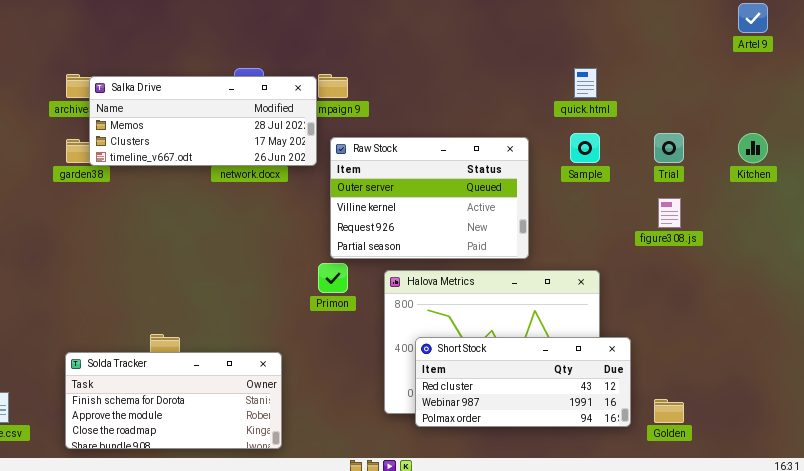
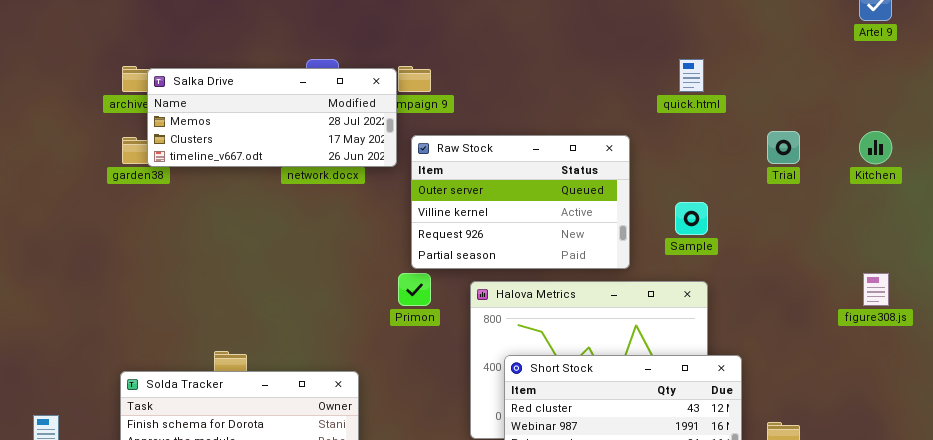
Sample: [570,133,600,163] -> [675,202,708,235], moved
figure308.js: [658,198,681,228] -> [863,273,889,306], moved

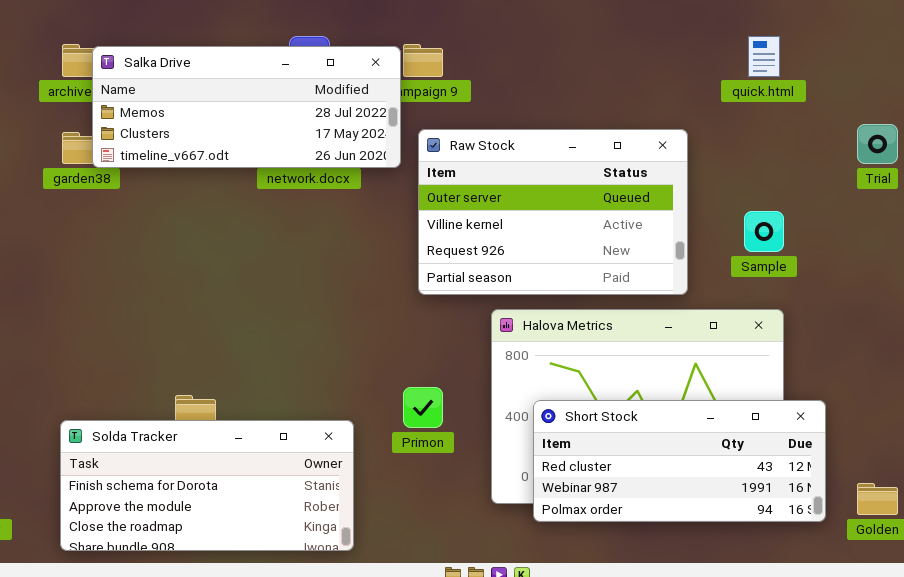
Primon: [398,273,431,306] -> [403,387,443,428], moved

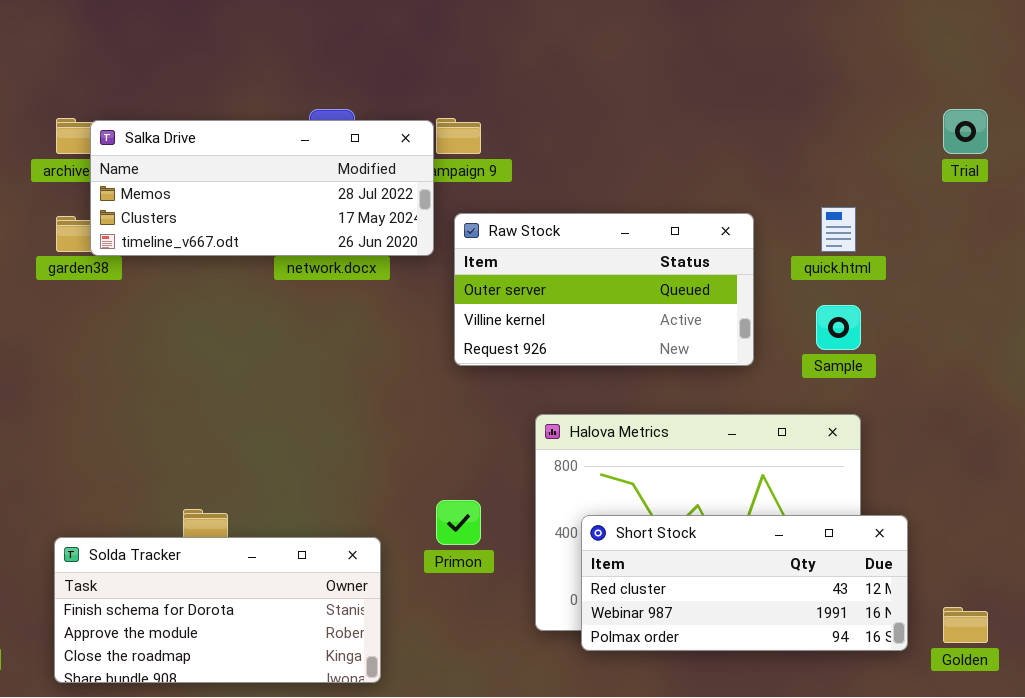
quick.html: [748,36,780,77] -> [821,207,856,252], moved
Trial: [857,124,898,164] -> [943,109,988,154], moved
Raw Stock: [418,129,688,295] -> [454,213,754,366], resized

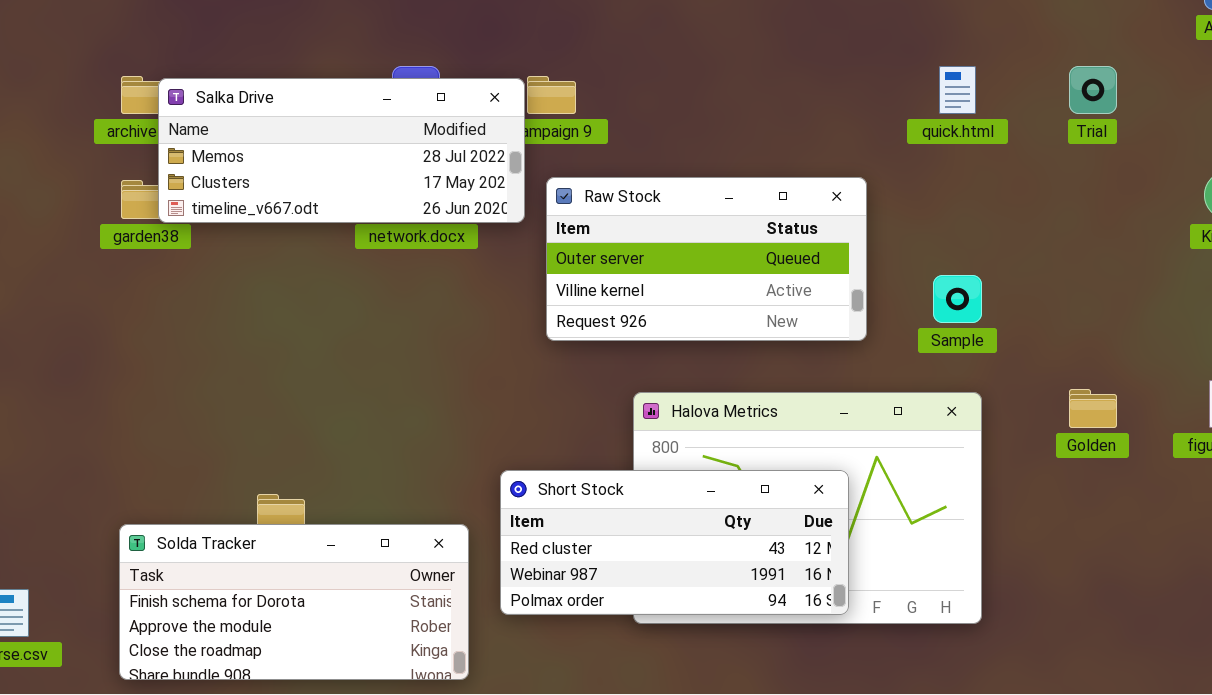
quick.html: [821,207,856,252] -> [939,66,976,114], moved
Short Stock: [581,515,908,651] -> [500,470,849,615], moved
Golden: [943,607,988,643] -> [1069,389,1117,428], moved

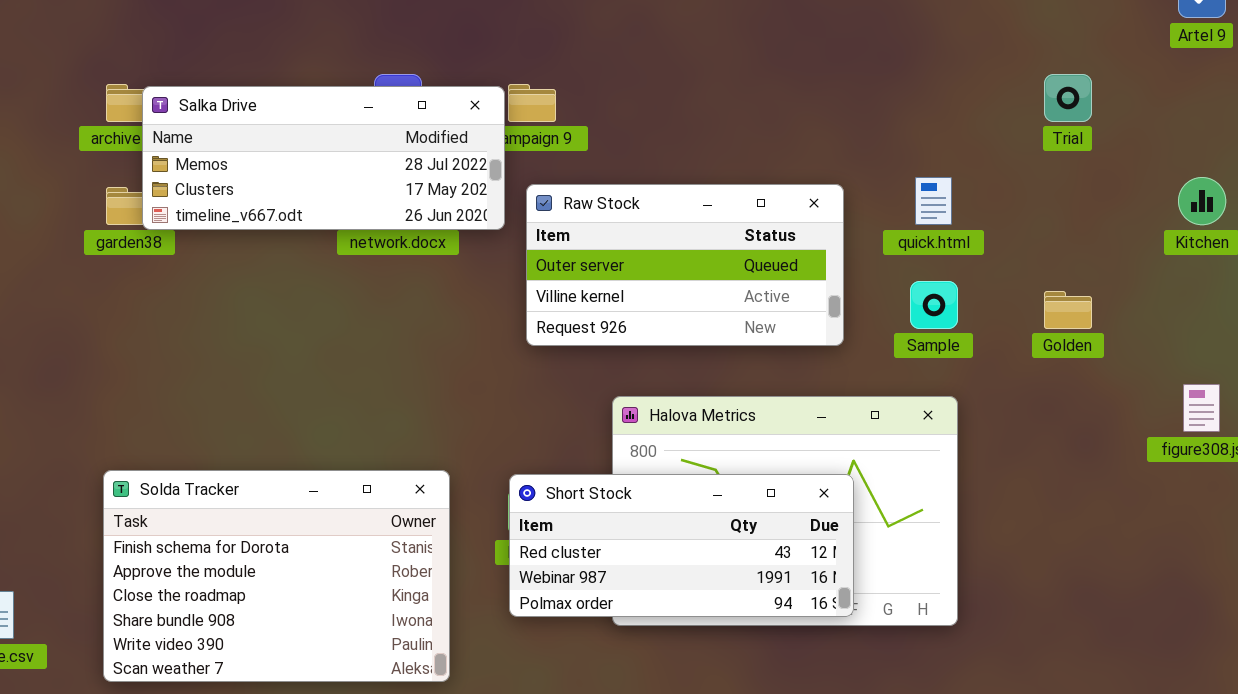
quick.html: [939,66,976,114] -> [915,177,952,225], moved
Golden: [1069,389,1117,428] -> [1044,291,1092,329], moved
Short Stock: [500,470,849,615] -> [509,474,854,617], moved
Solda Tracker: [119,524,469,680] -> [103,470,450,682], resized

